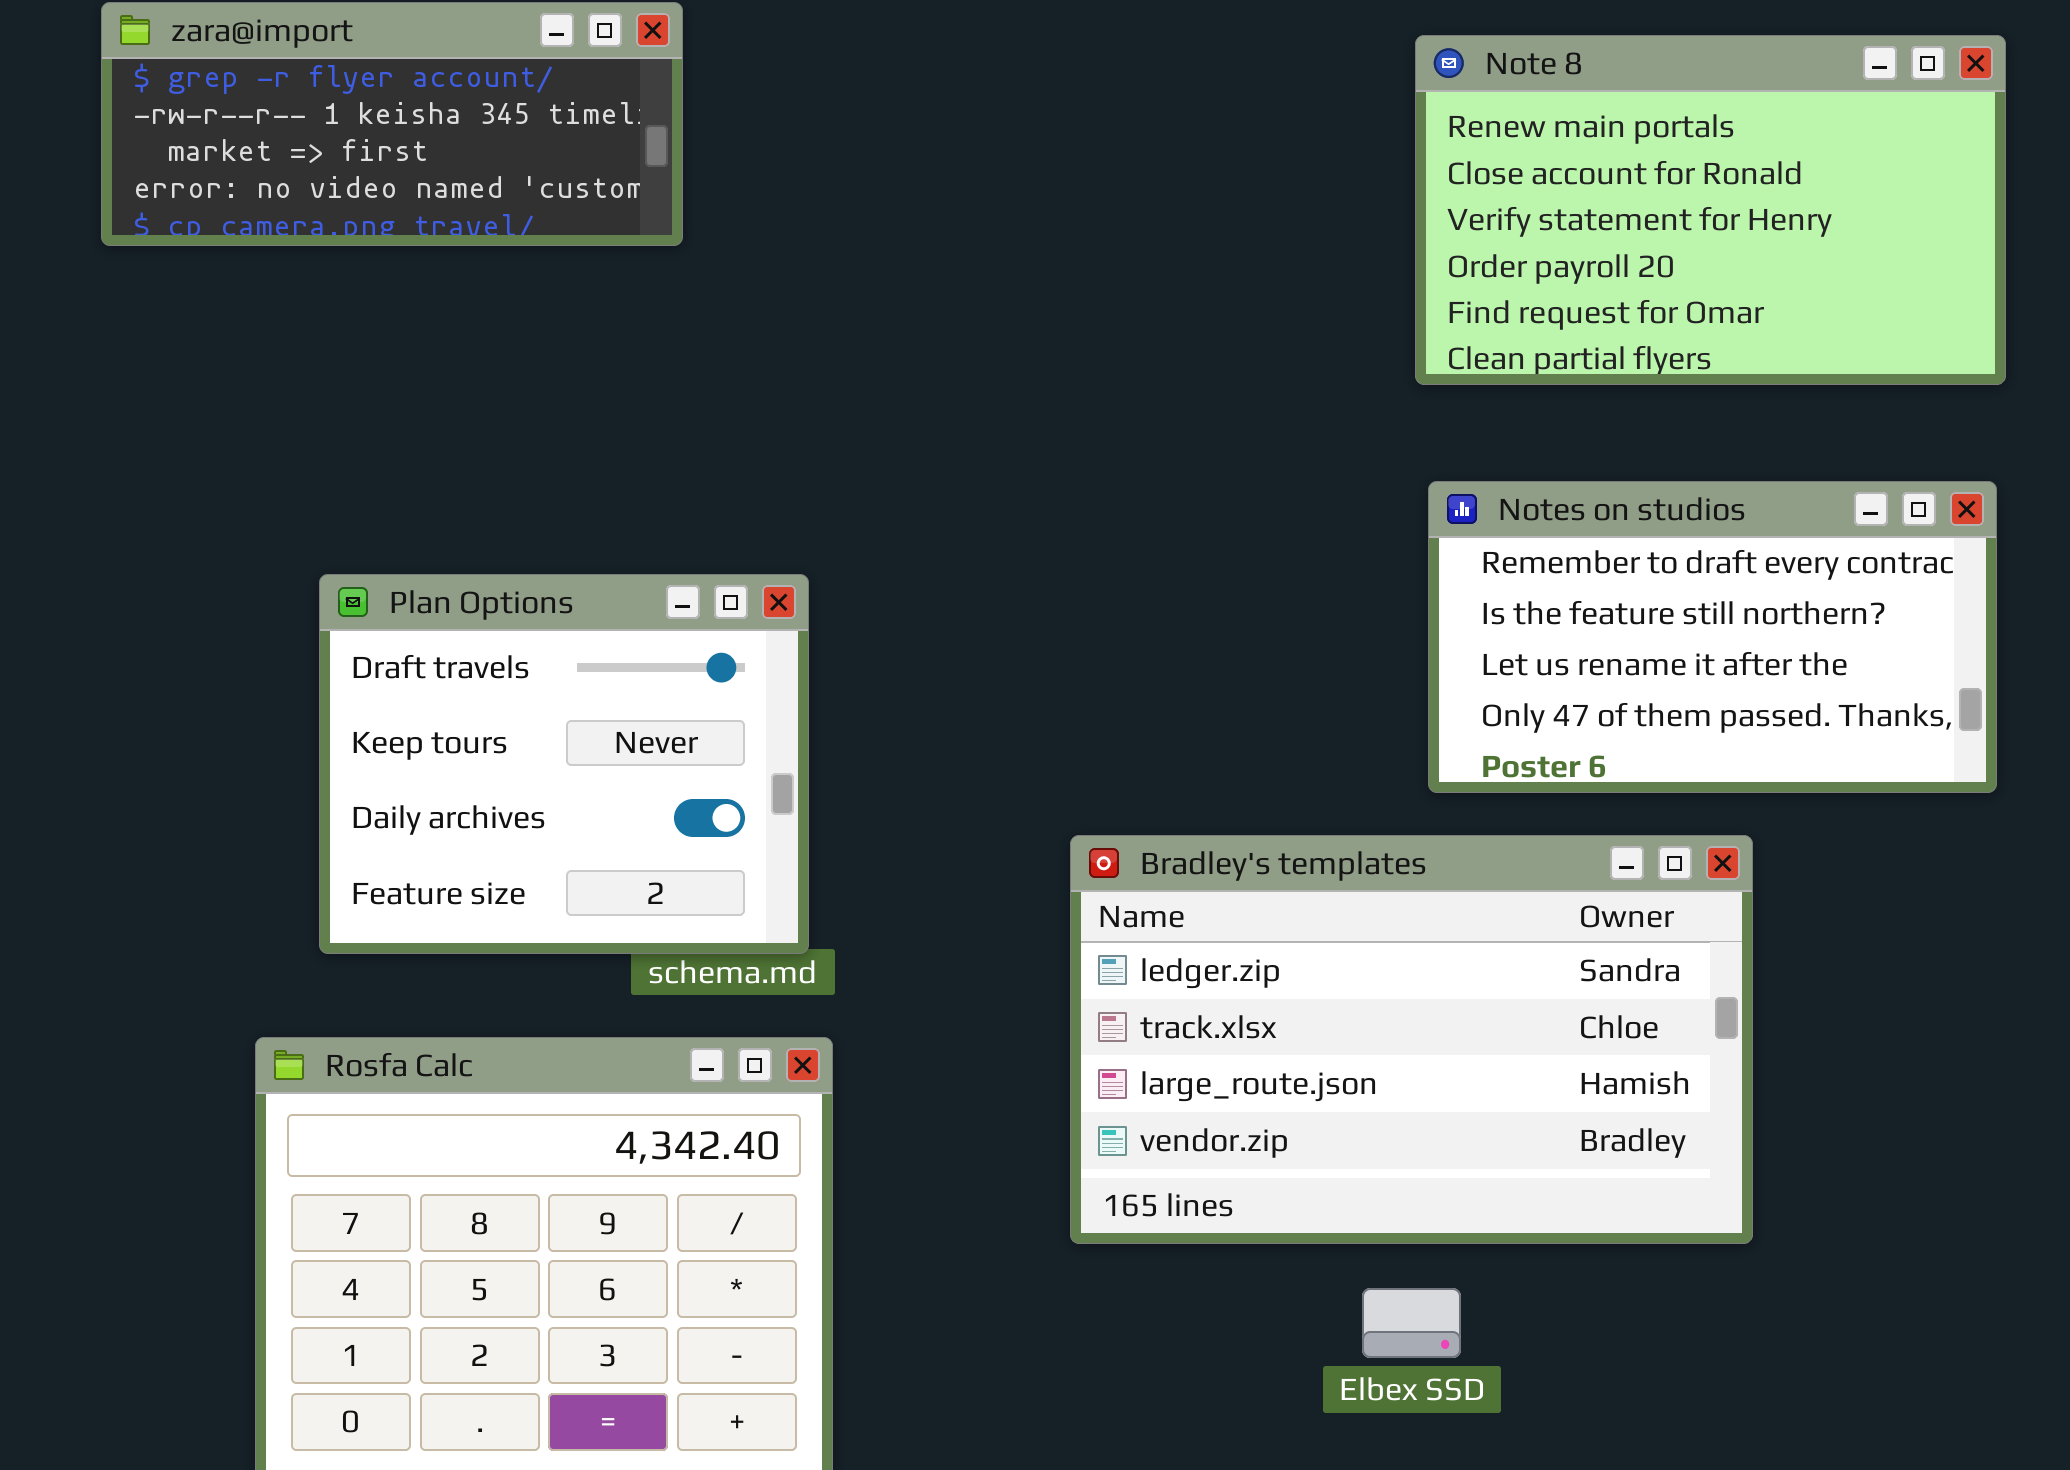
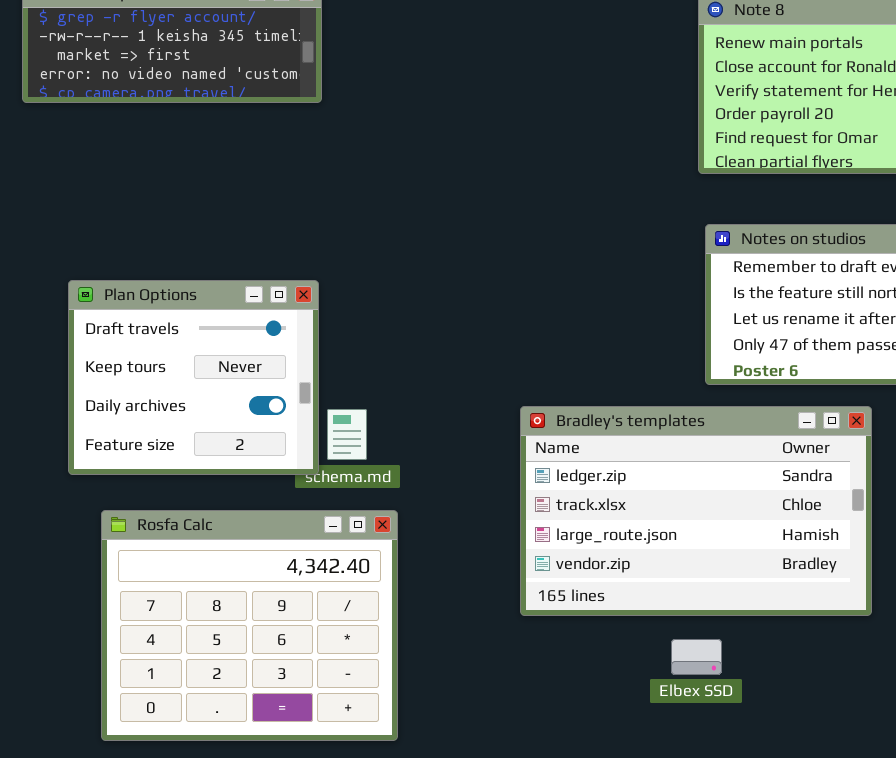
Plan Options: [319,574,809,954] -> [68,280,319,475], moved

